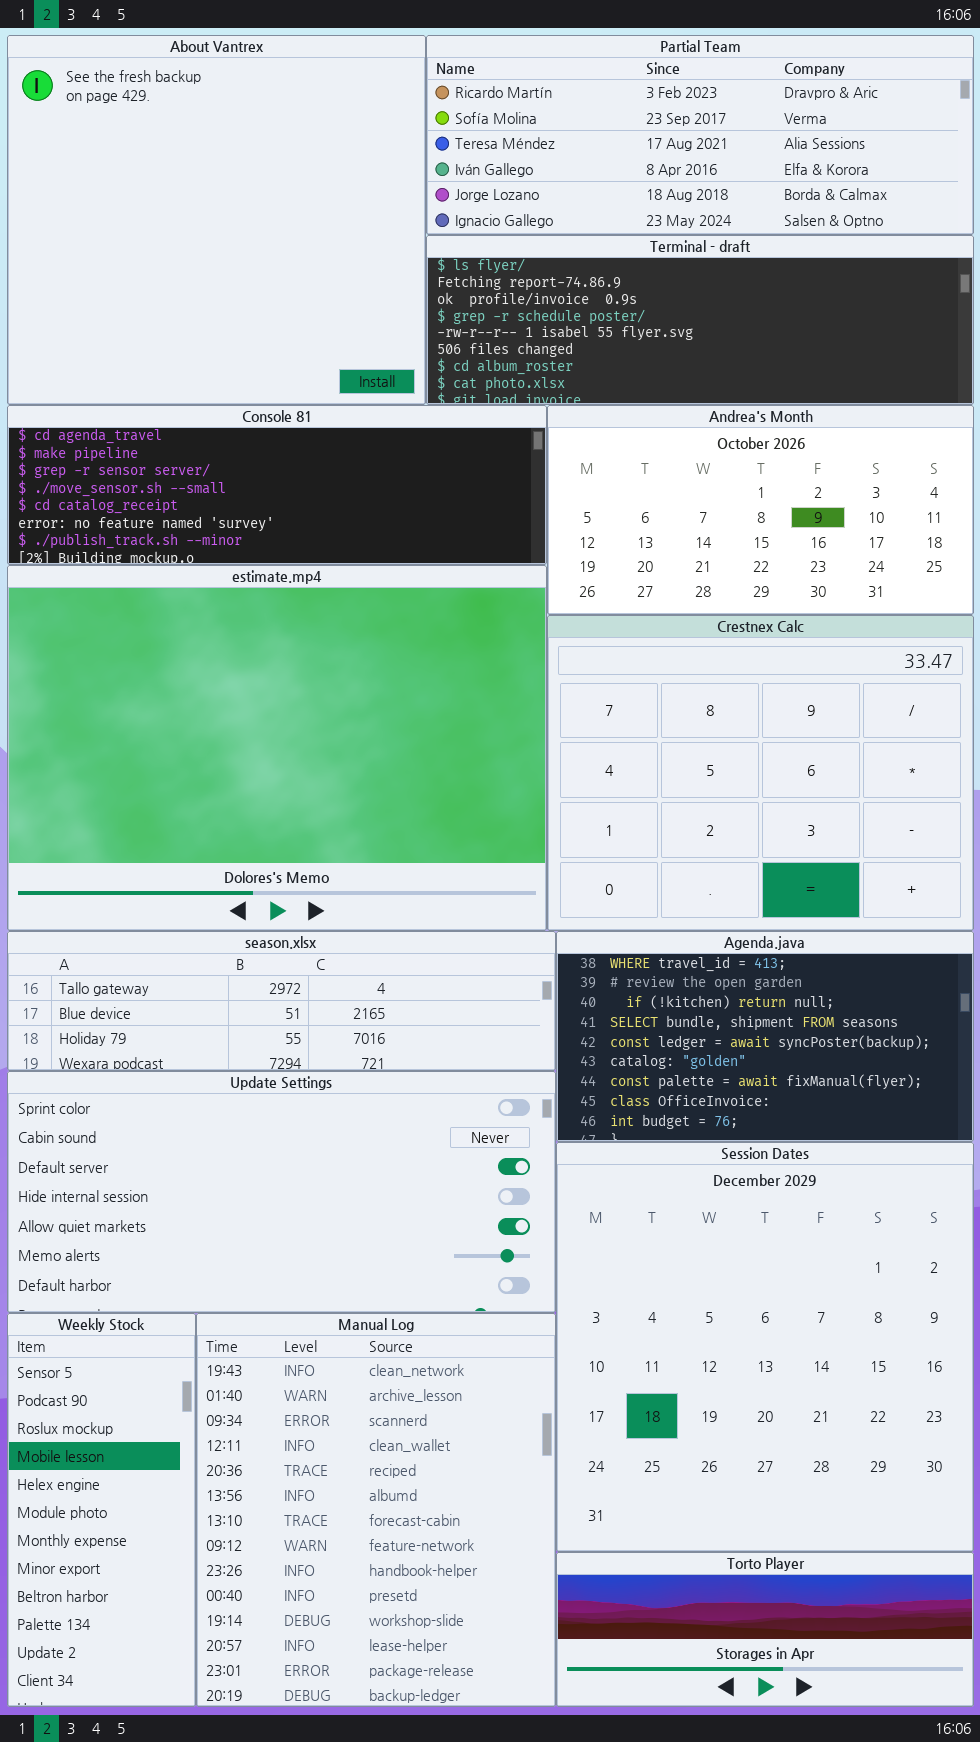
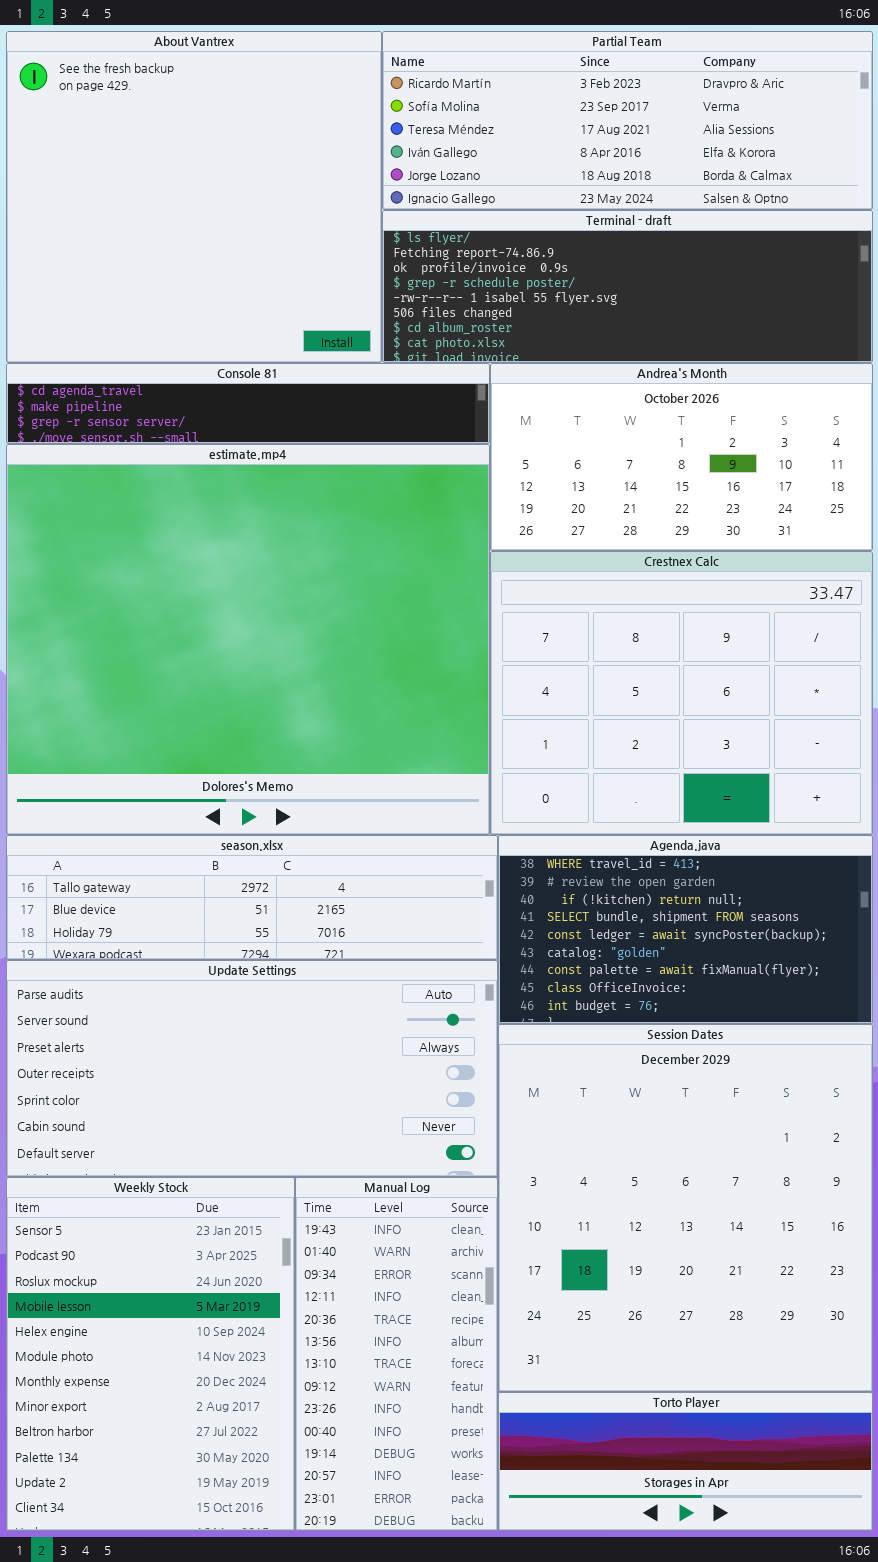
Console 81: [7,405,547,565] -> [6,363,490,444], resized
estimate.mp4: [7,565,547,931] -> [6,444,490,835], resized
Update Settings: [7,1071,556,1313] -> [6,960,498,1177], scrolled up 4 rows
Weekly Stock: [7,1313,196,1707] -> [6,1177,295,1531], resized
Manual Log: [196,1313,556,1707] -> [295,1177,498,1531], resized

